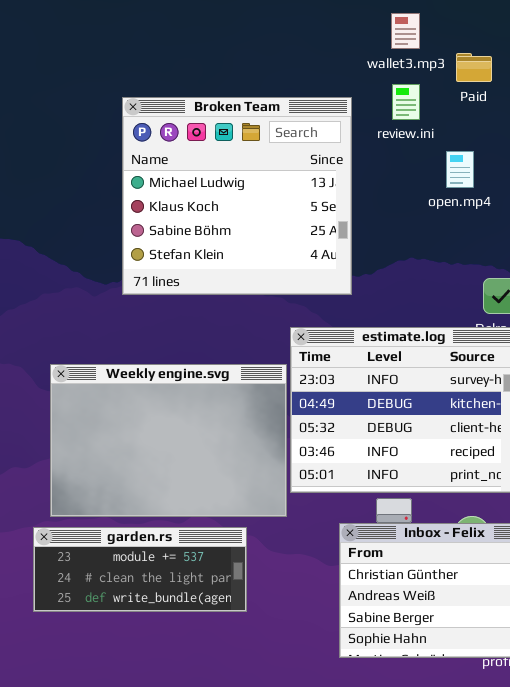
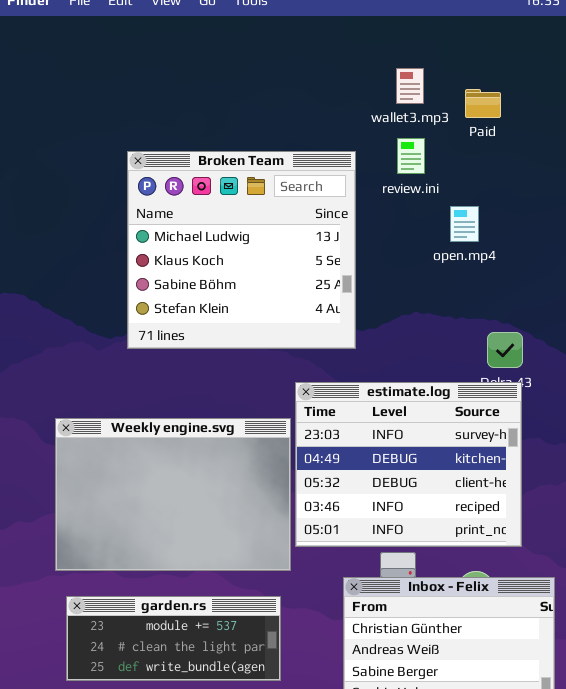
Paid: [456,53,492,82] -> [465,89,501,118], moved
garden.rs: [33,527,247,612] -> [66,596,281,681], moved

